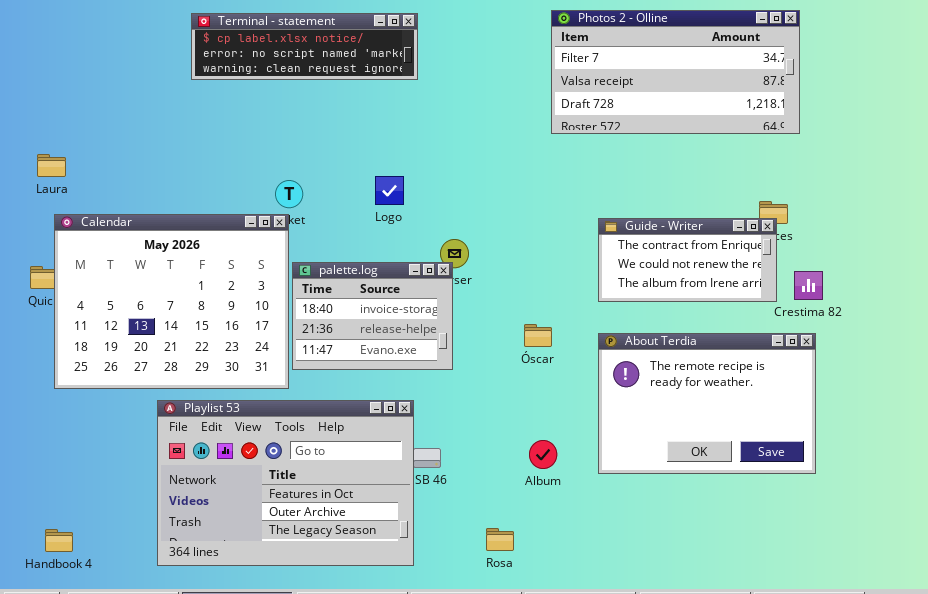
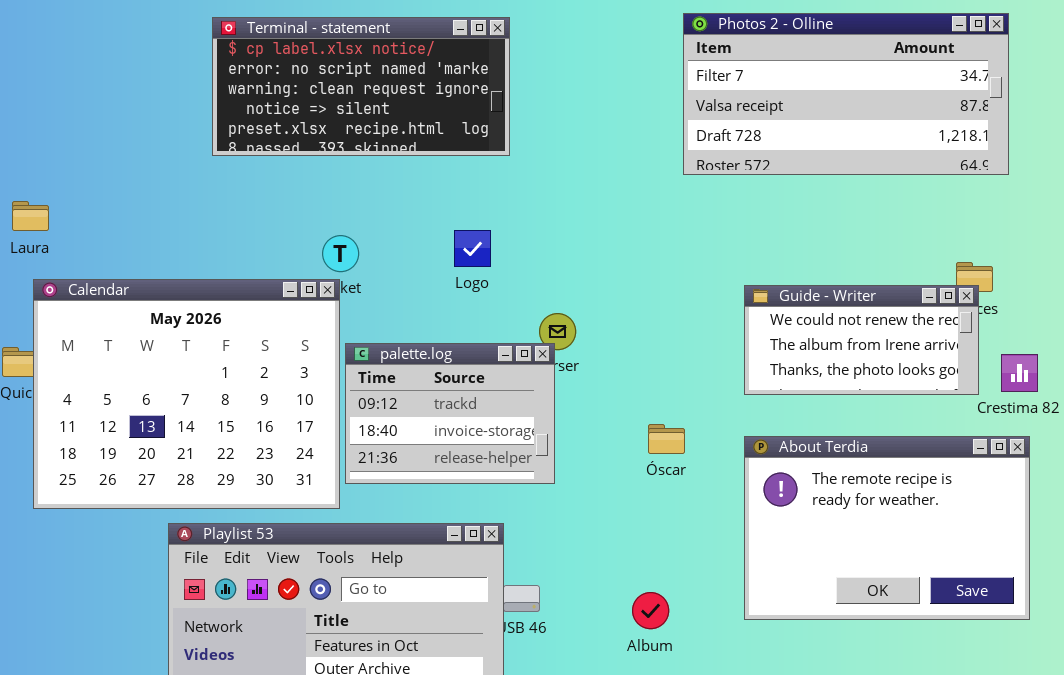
Terminal - statement: [191,13,418,80] -> [212,17,510,156], resized
Guide - Writer: [598,218,777,302] -> [744,285,979,395], scrolled down 1 row
palette.log: [292,262,453,370] -> [345,343,555,484], scrolled up 1 row
Album: [529,440,557,469] -> [632,592,669,629], moved

